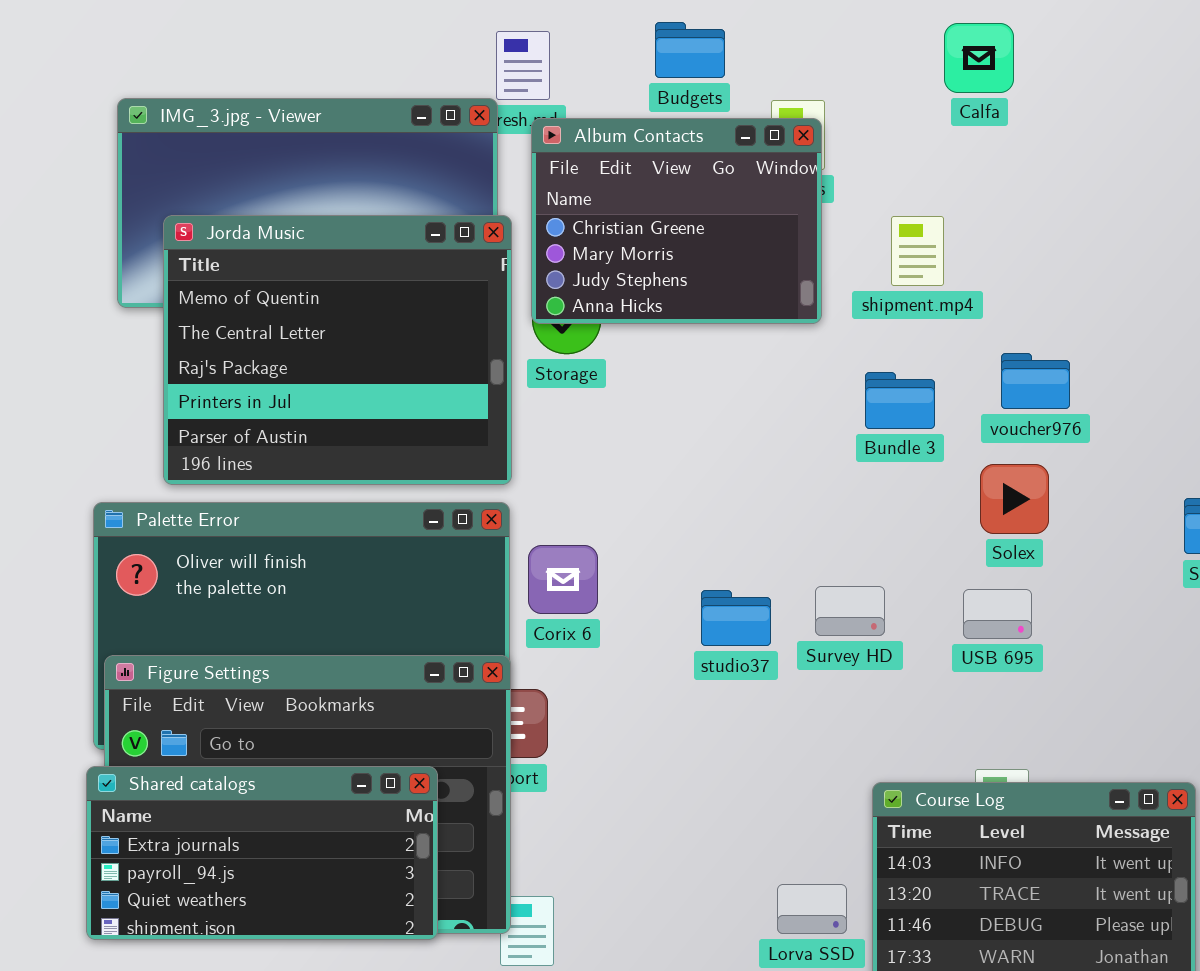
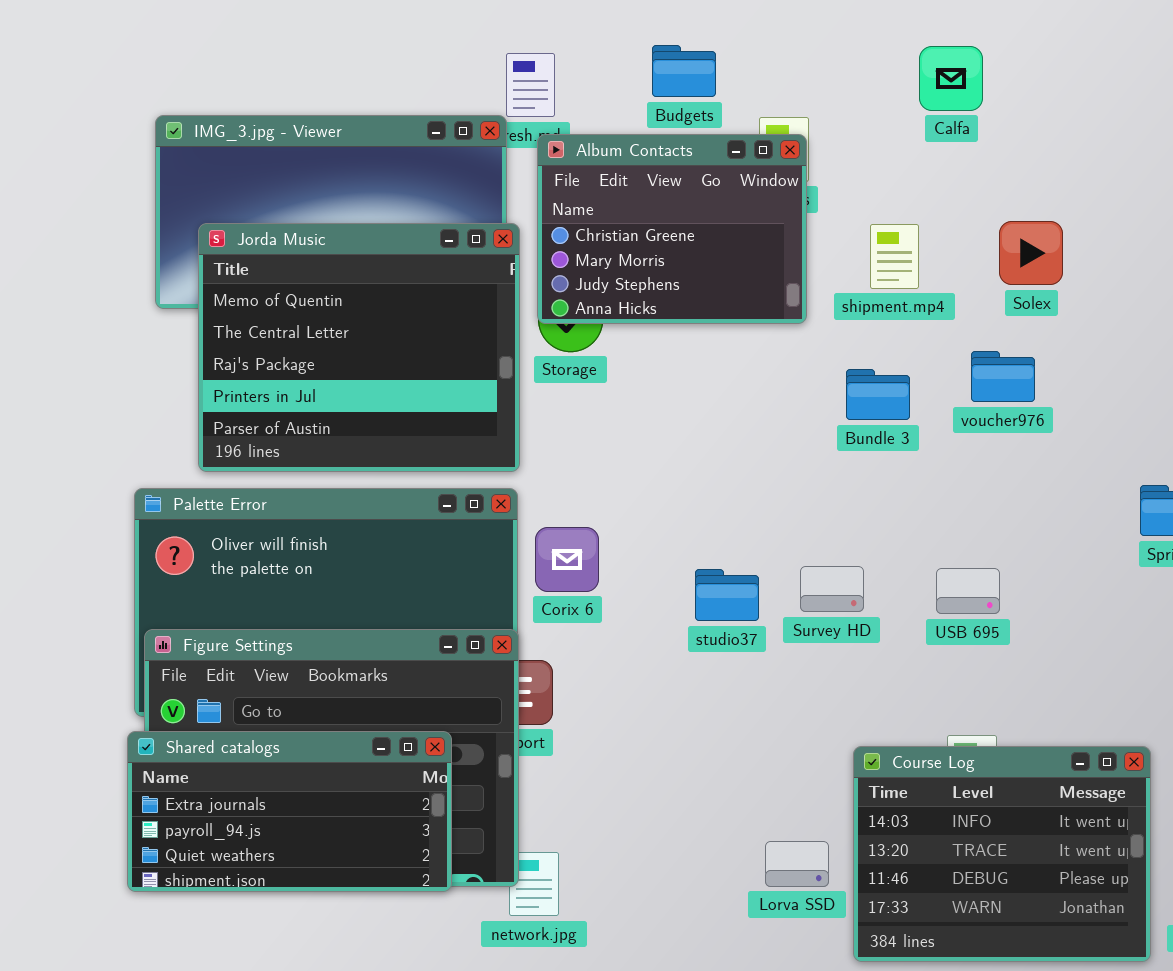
Solex: [980,464,1049,534] -> [999,221,1063,285], moved

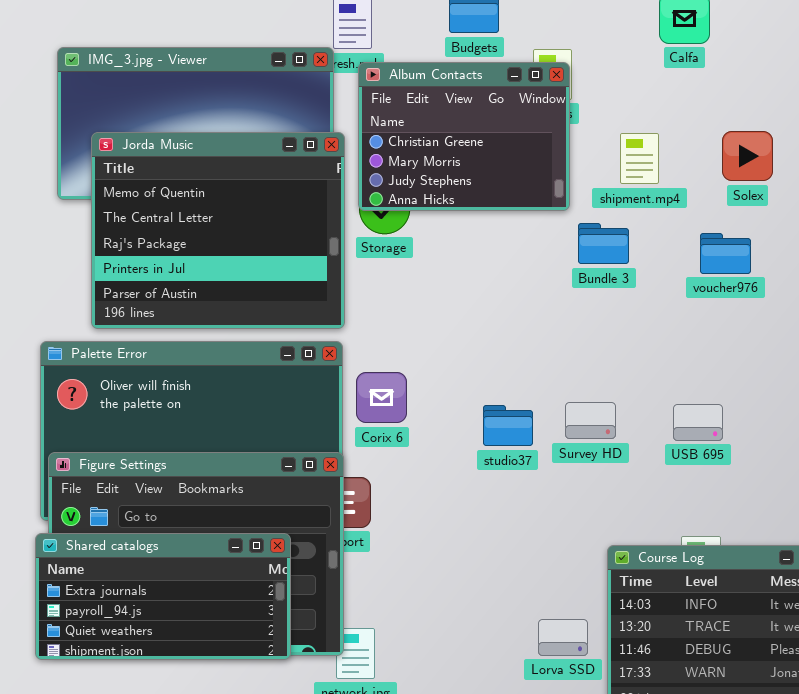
Bundle 3: [846,369,910,420] -> [578,223,629,264], moved

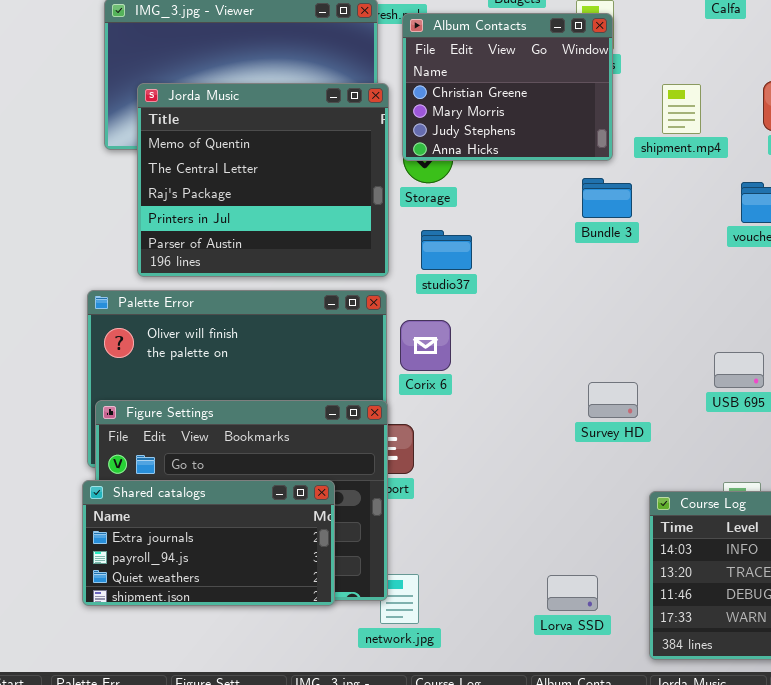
Bundle 3: [578,223,629,264] -> [582,178,632,218], moved
Survey HD: [565,402,616,439] -> [588,382,638,418], moved
studio37: [483,405,533,446] -> [421,230,472,270], moved
Lorva SSD: [538,619,588,656] -> [547,575,598,611], moved

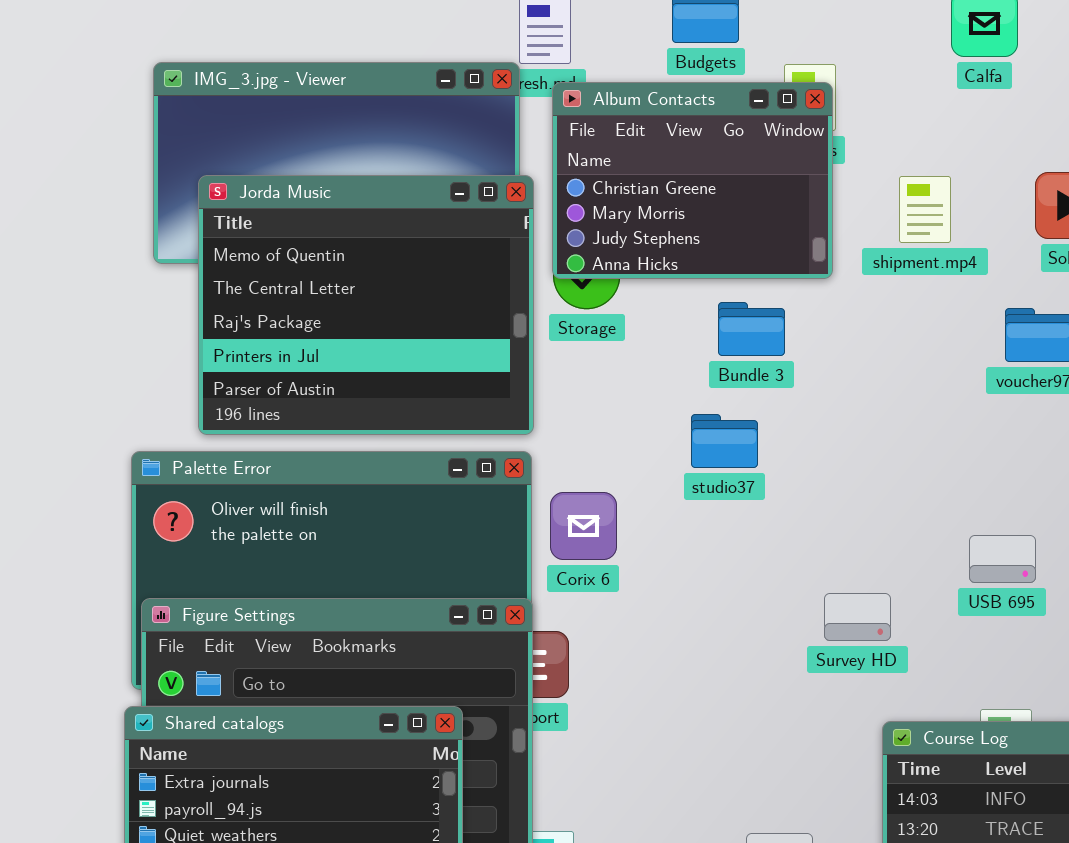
Bundle 3: [582,178,632,218] -> [718,302,785,356], moved
studio37: [421,230,472,270] -> [691,414,758,468], moved
Survey HD: [588,382,638,418] -> [824,593,891,641], moved

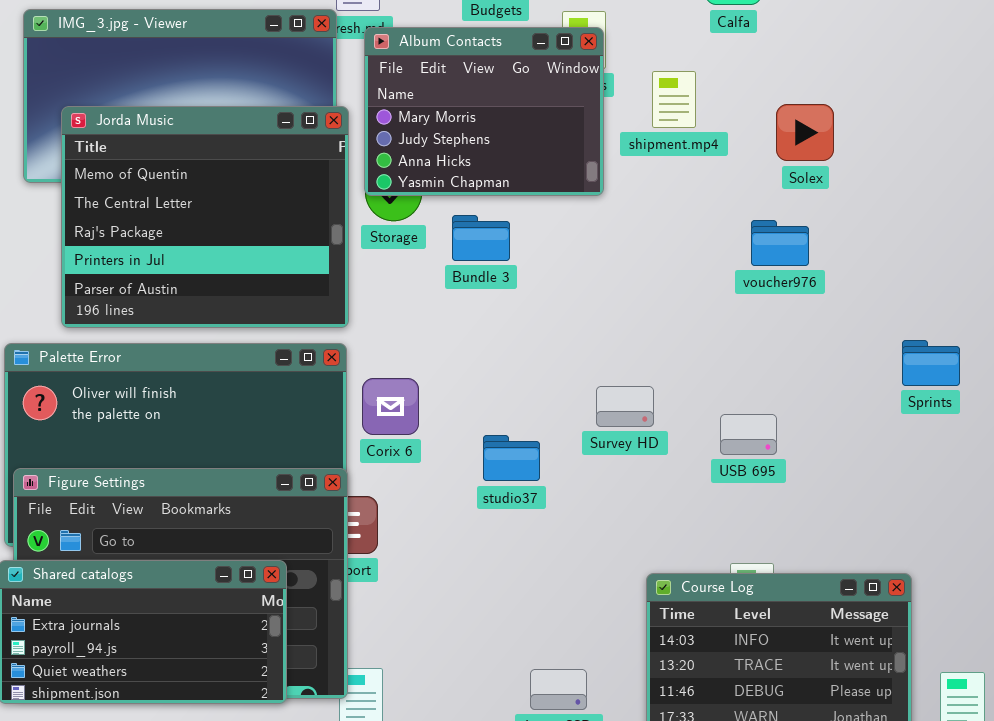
Album Contacts: [552,82,833,279] -> [364,27,604,196], scrolled down 1 row
shipment.mp4: [899,176,951,243] -> [652,71,696,128], moved
Bundle 3: [718,302,785,356] -> [452,215,510,261], moved
studio37: [691,414,758,468] -> [483,435,540,481], moved
Survey HD: [824,593,891,641] -> [596,386,654,427], moved

